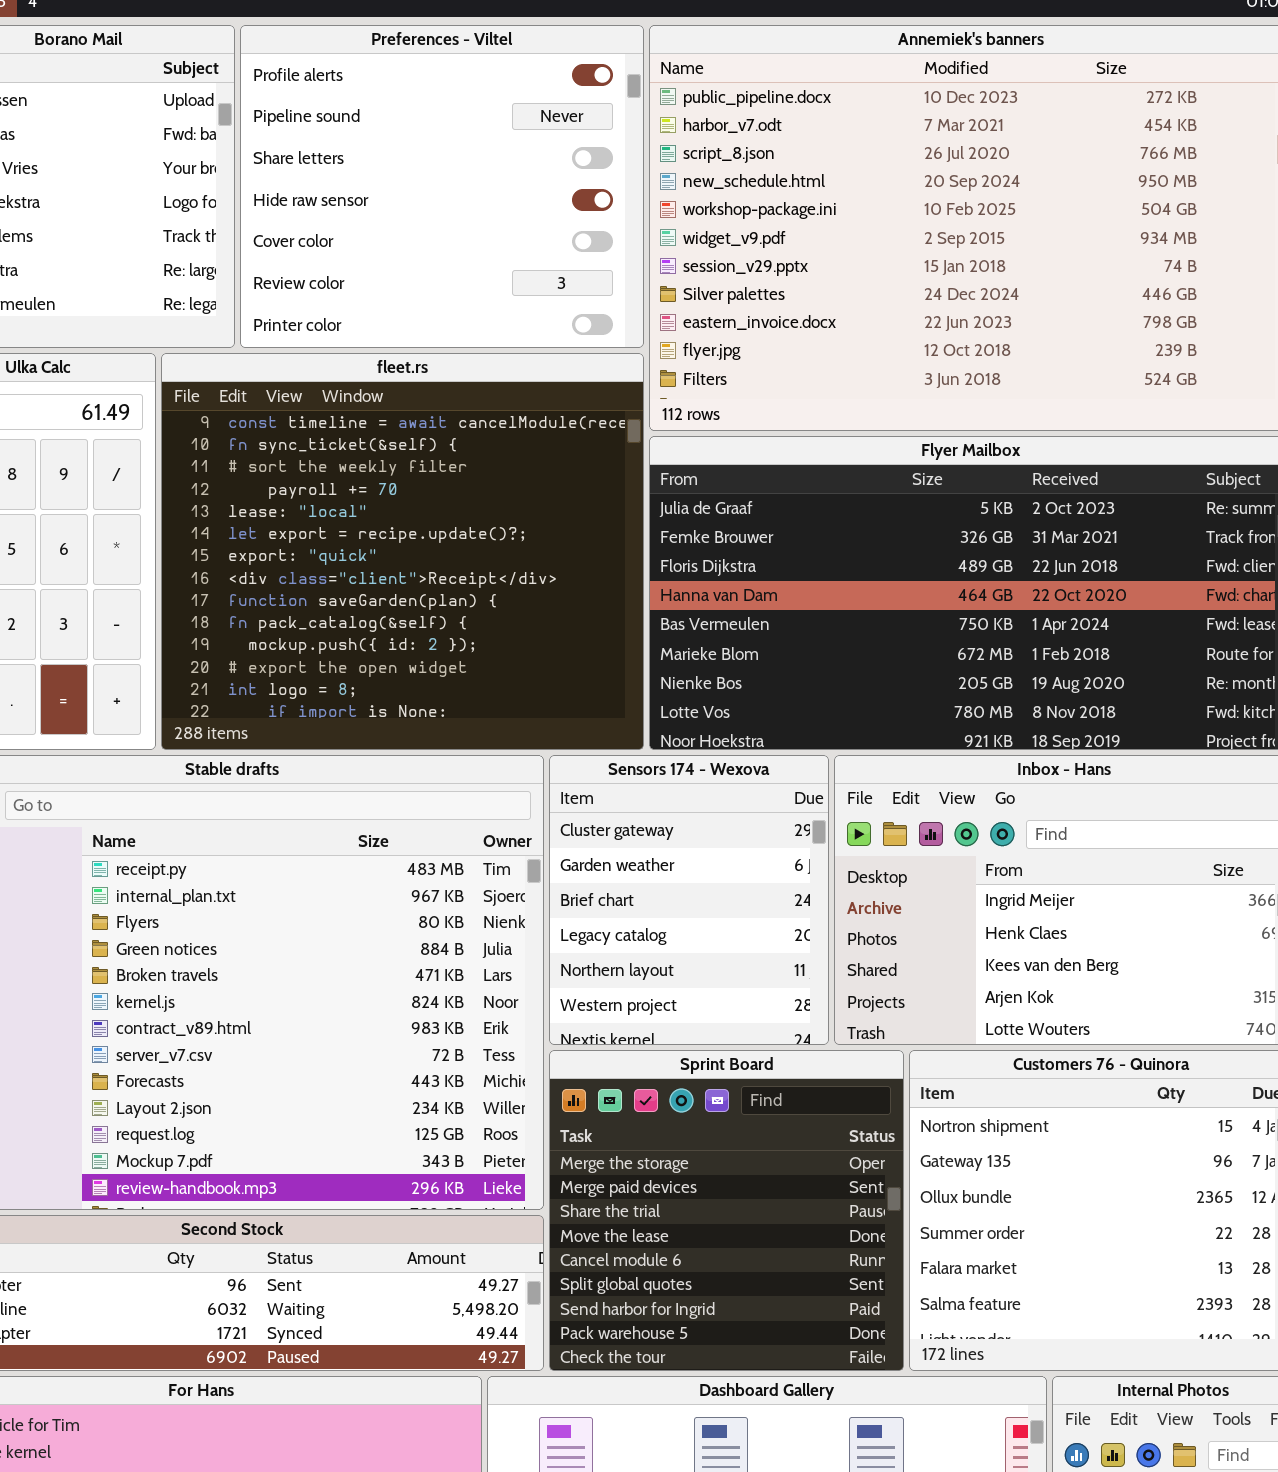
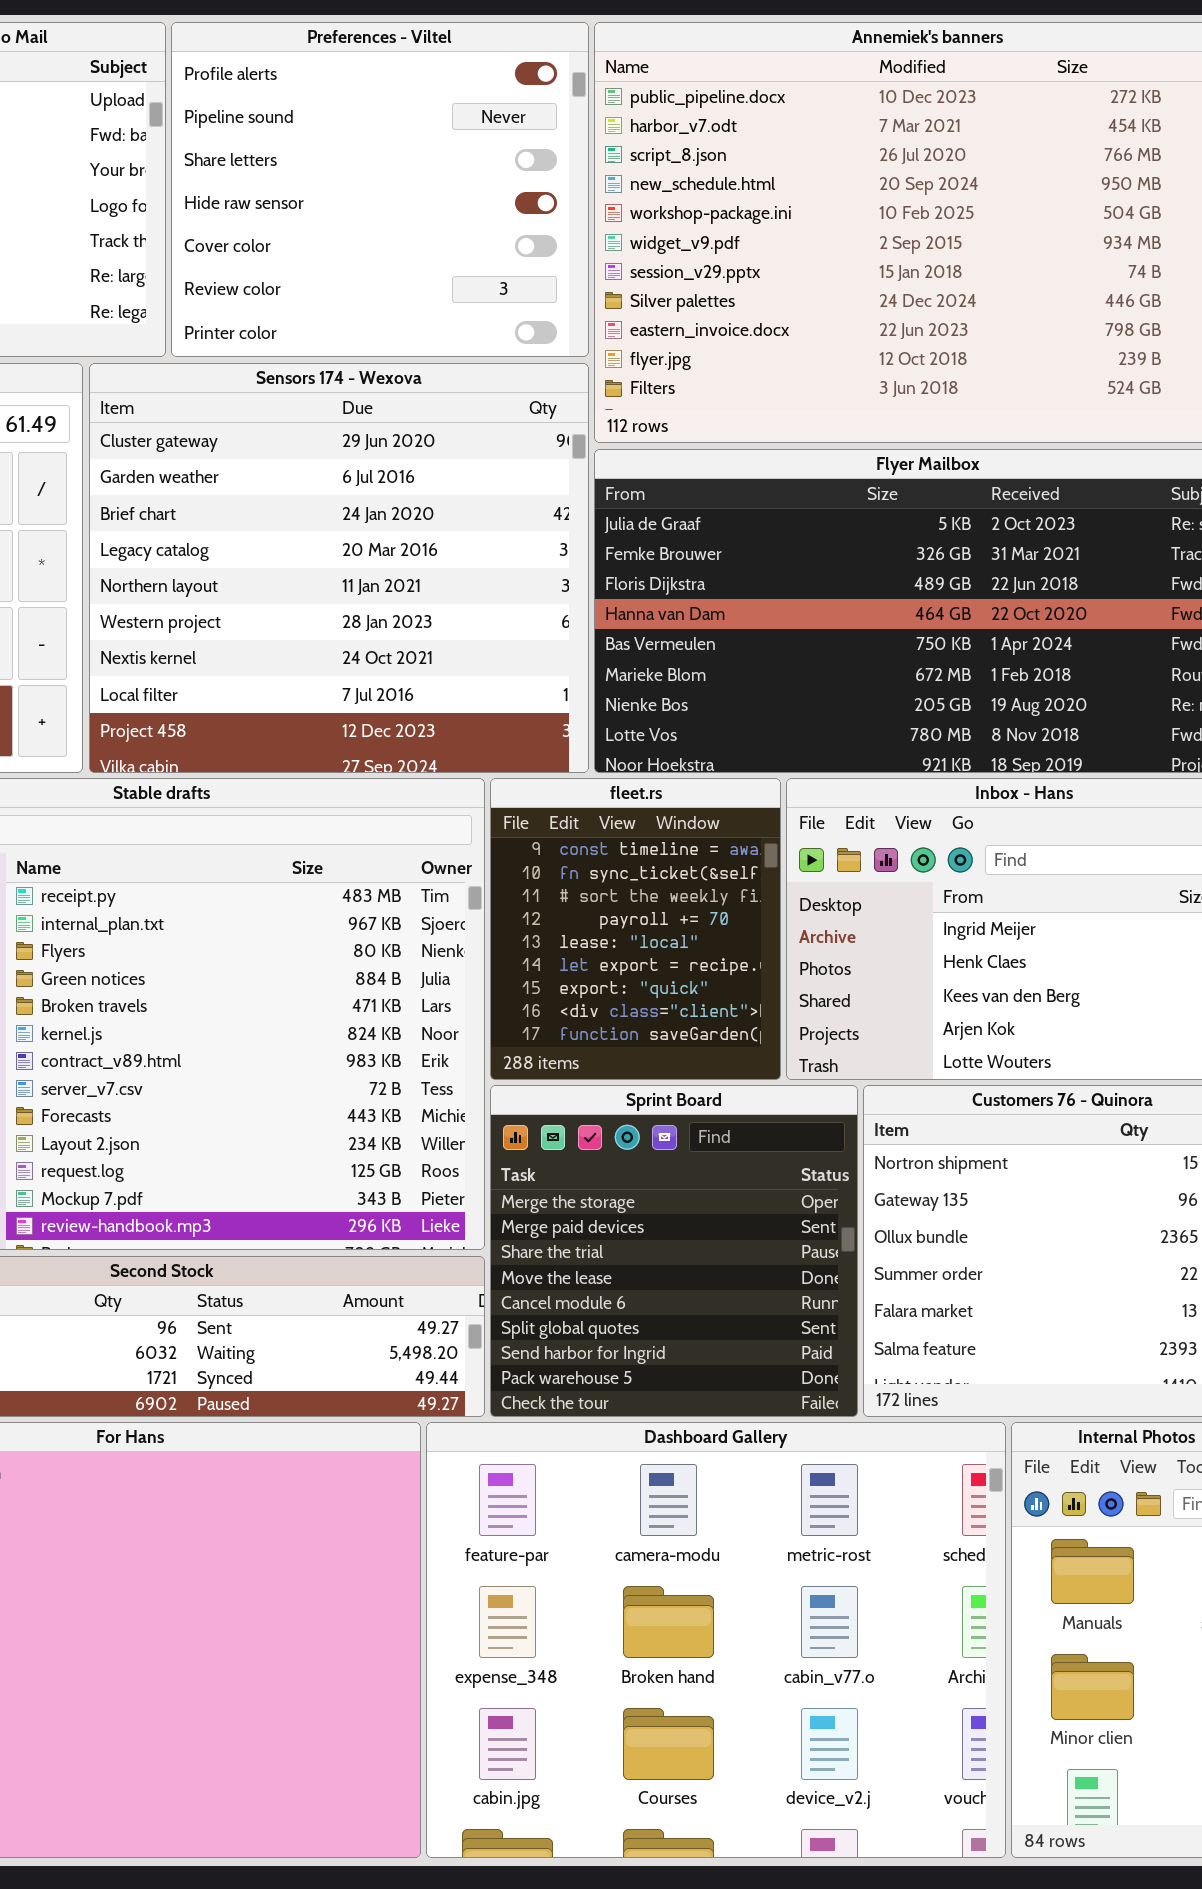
fleet.rs: [161,353,644,750] -> [490,778,781,1080], moved, resized
Sensors 174 - Wexova: [549,755,829,1045] -> [89,363,589,773], moved, resized

